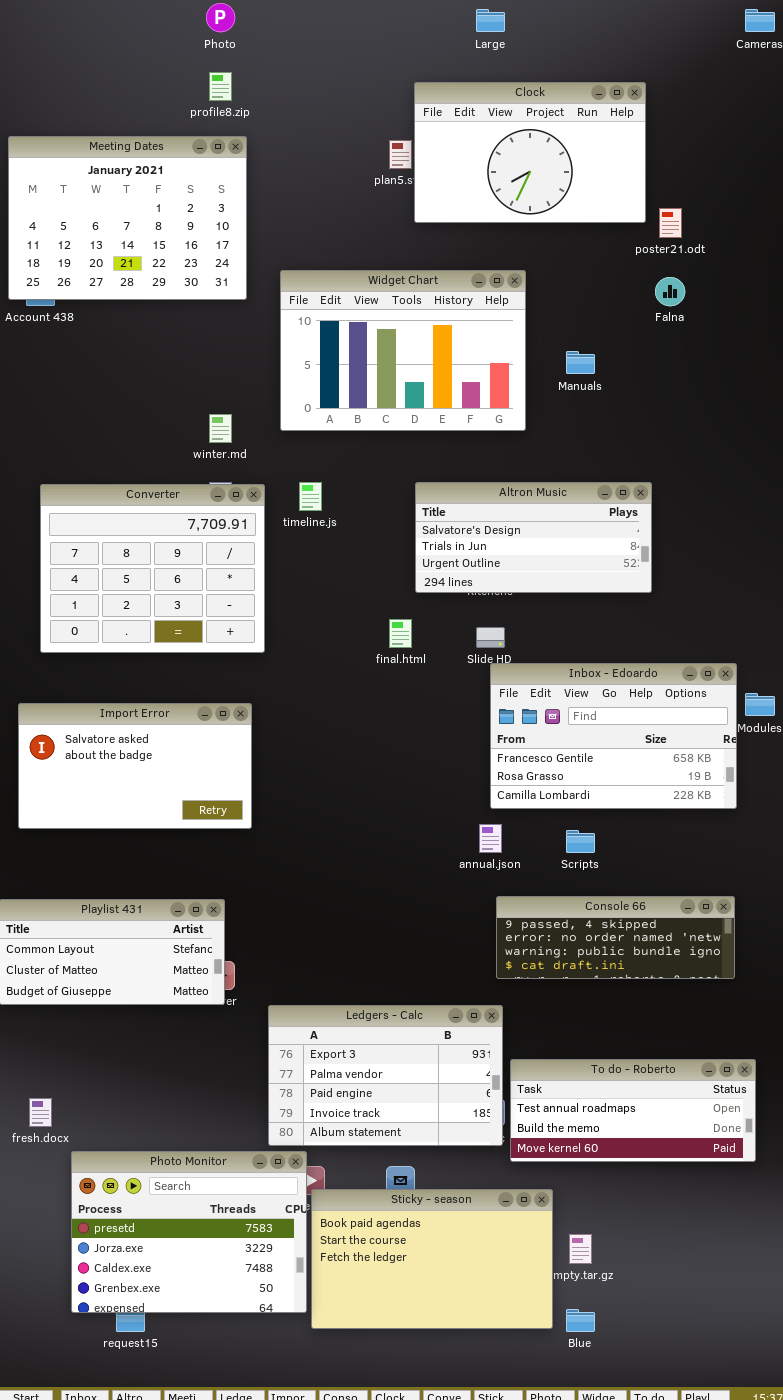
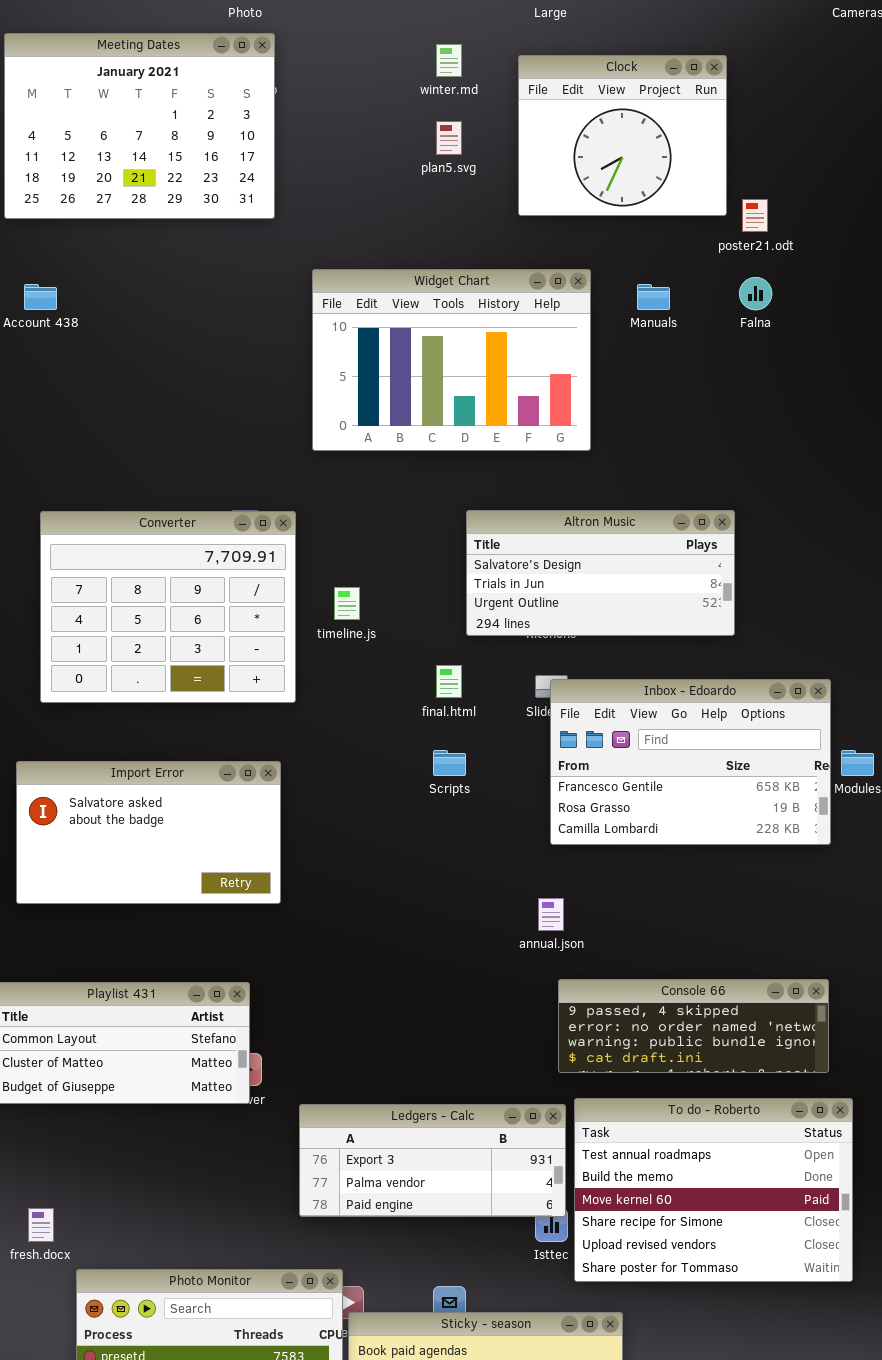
Clock: [414,82,646,223] -> [518,55,727,216], resized
Meeting Dates: [8,136,247,300] -> [4,33,275,219], moved
Manuals: [566,351,595,374] -> [637,284,670,310], moved
winter.md: [209,414,232,443] -> [436,44,462,77], moved
timeline.js: [299,482,322,511] -> [334,587,360,620], moved
Inbox - Edoardo: [490,663,737,809] -> [550,679,831,845], moved
Scripts: [566,830,595,853] -> [433,750,466,776], moved
Ledgers - Calc: [268,1005,503,1146] -> [299,1104,566,1217], resized
To do - Roberto: [510,1059,756,1162] -> [574,1098,853,1282], resized

